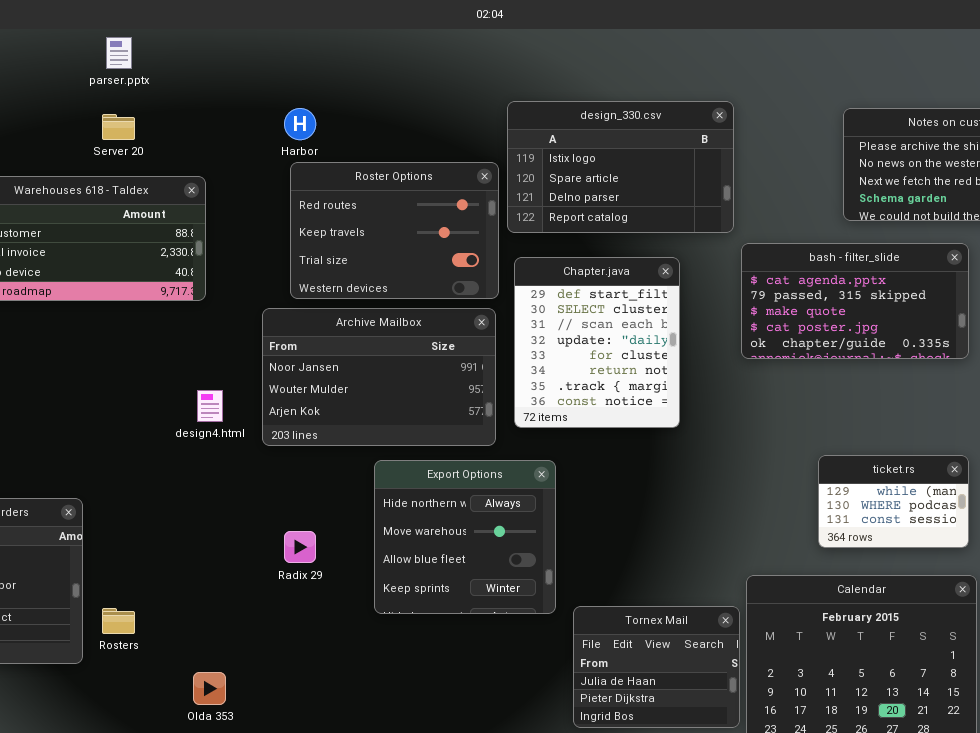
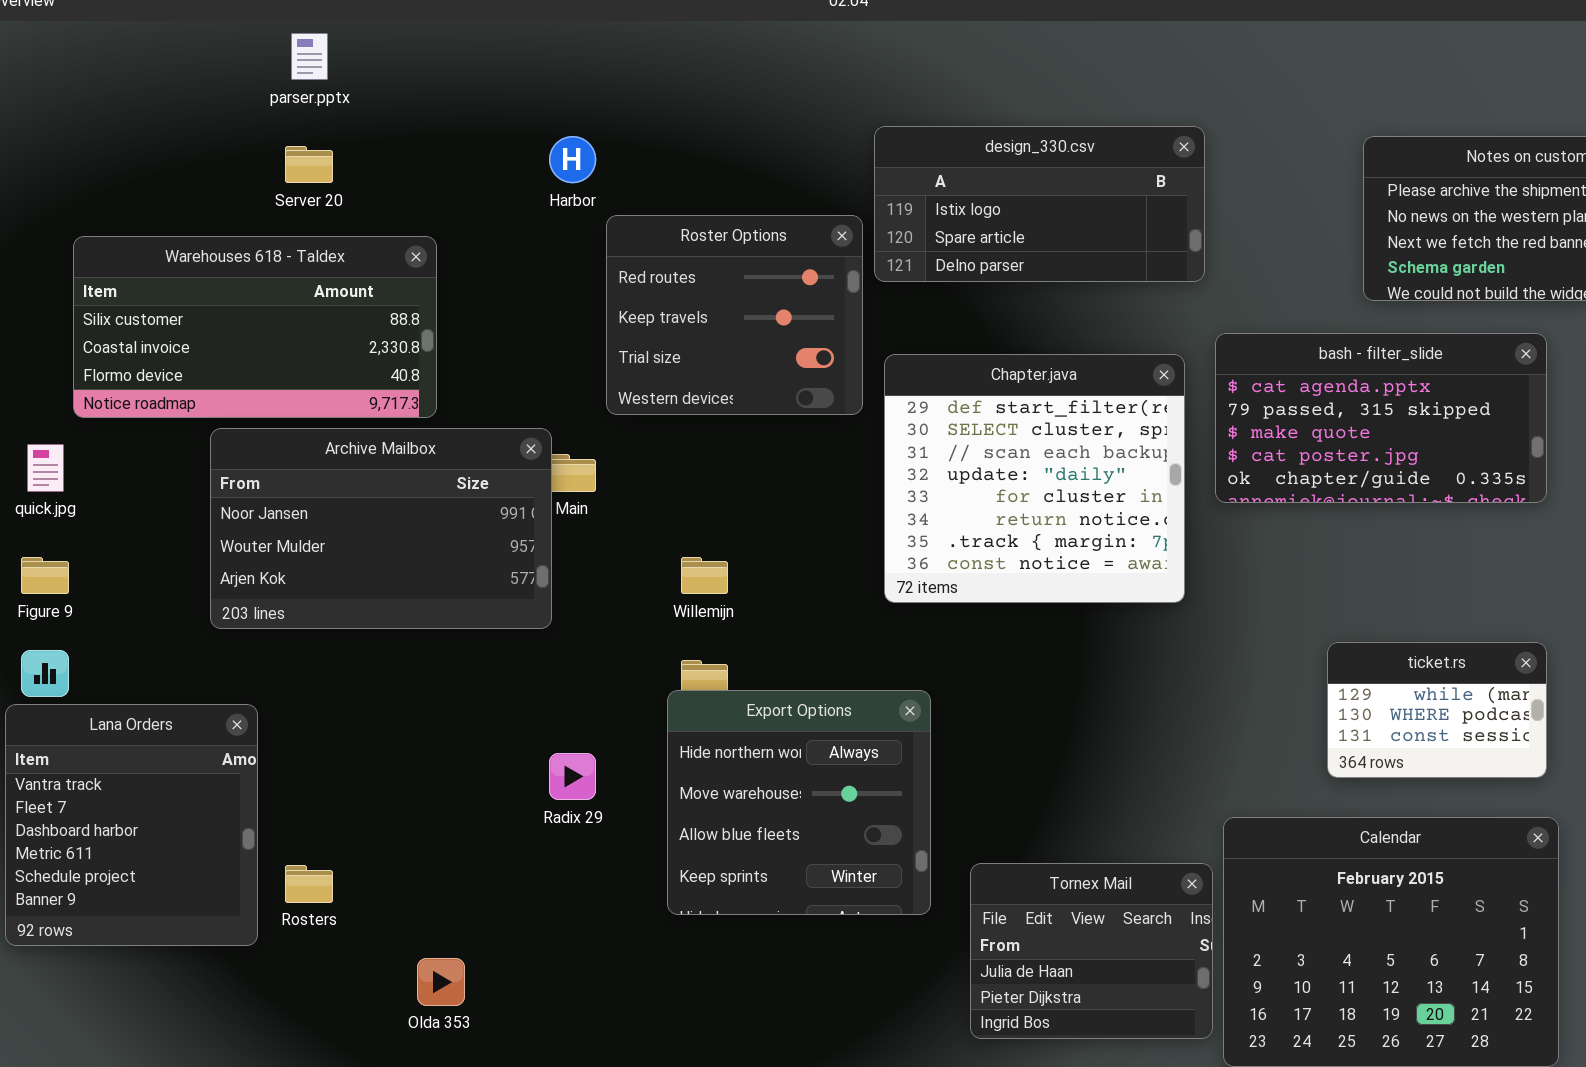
design_330.csv: [507,101,734,233] -> [874,126,1205,282], resized
Roster Options: [290,162,499,299] -> [606,215,863,415], resized
Chapter.java: [514,257,680,428] -> [884,354,1185,603], resized
Archive Mailbox: [262,308,496,446] -> [210,428,552,629], moved
Export Options: [374,460,556,614] -> [667,690,931,915], moved

